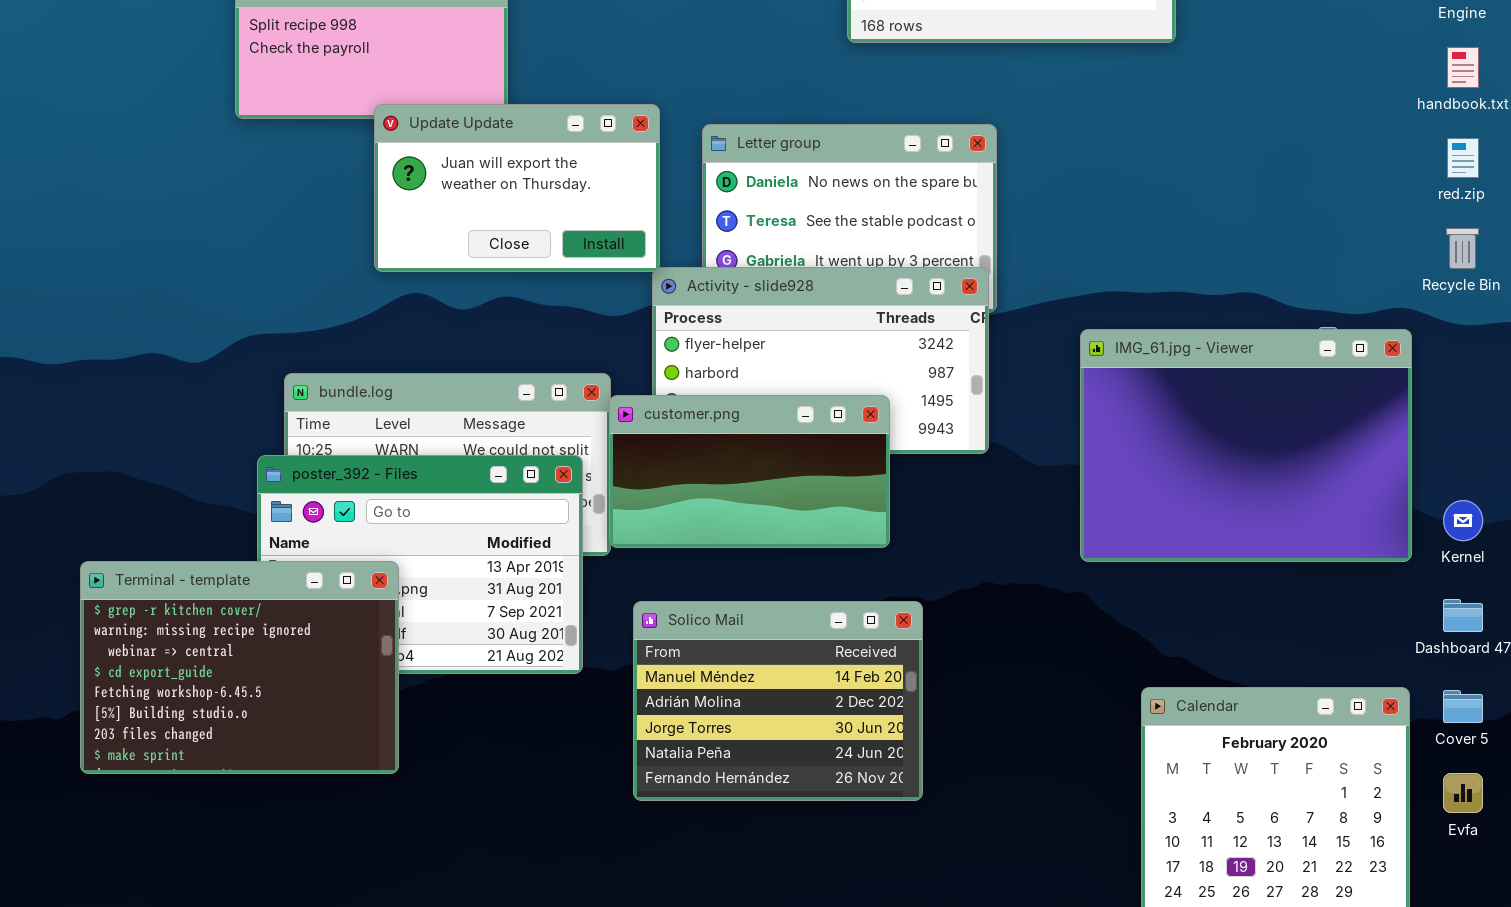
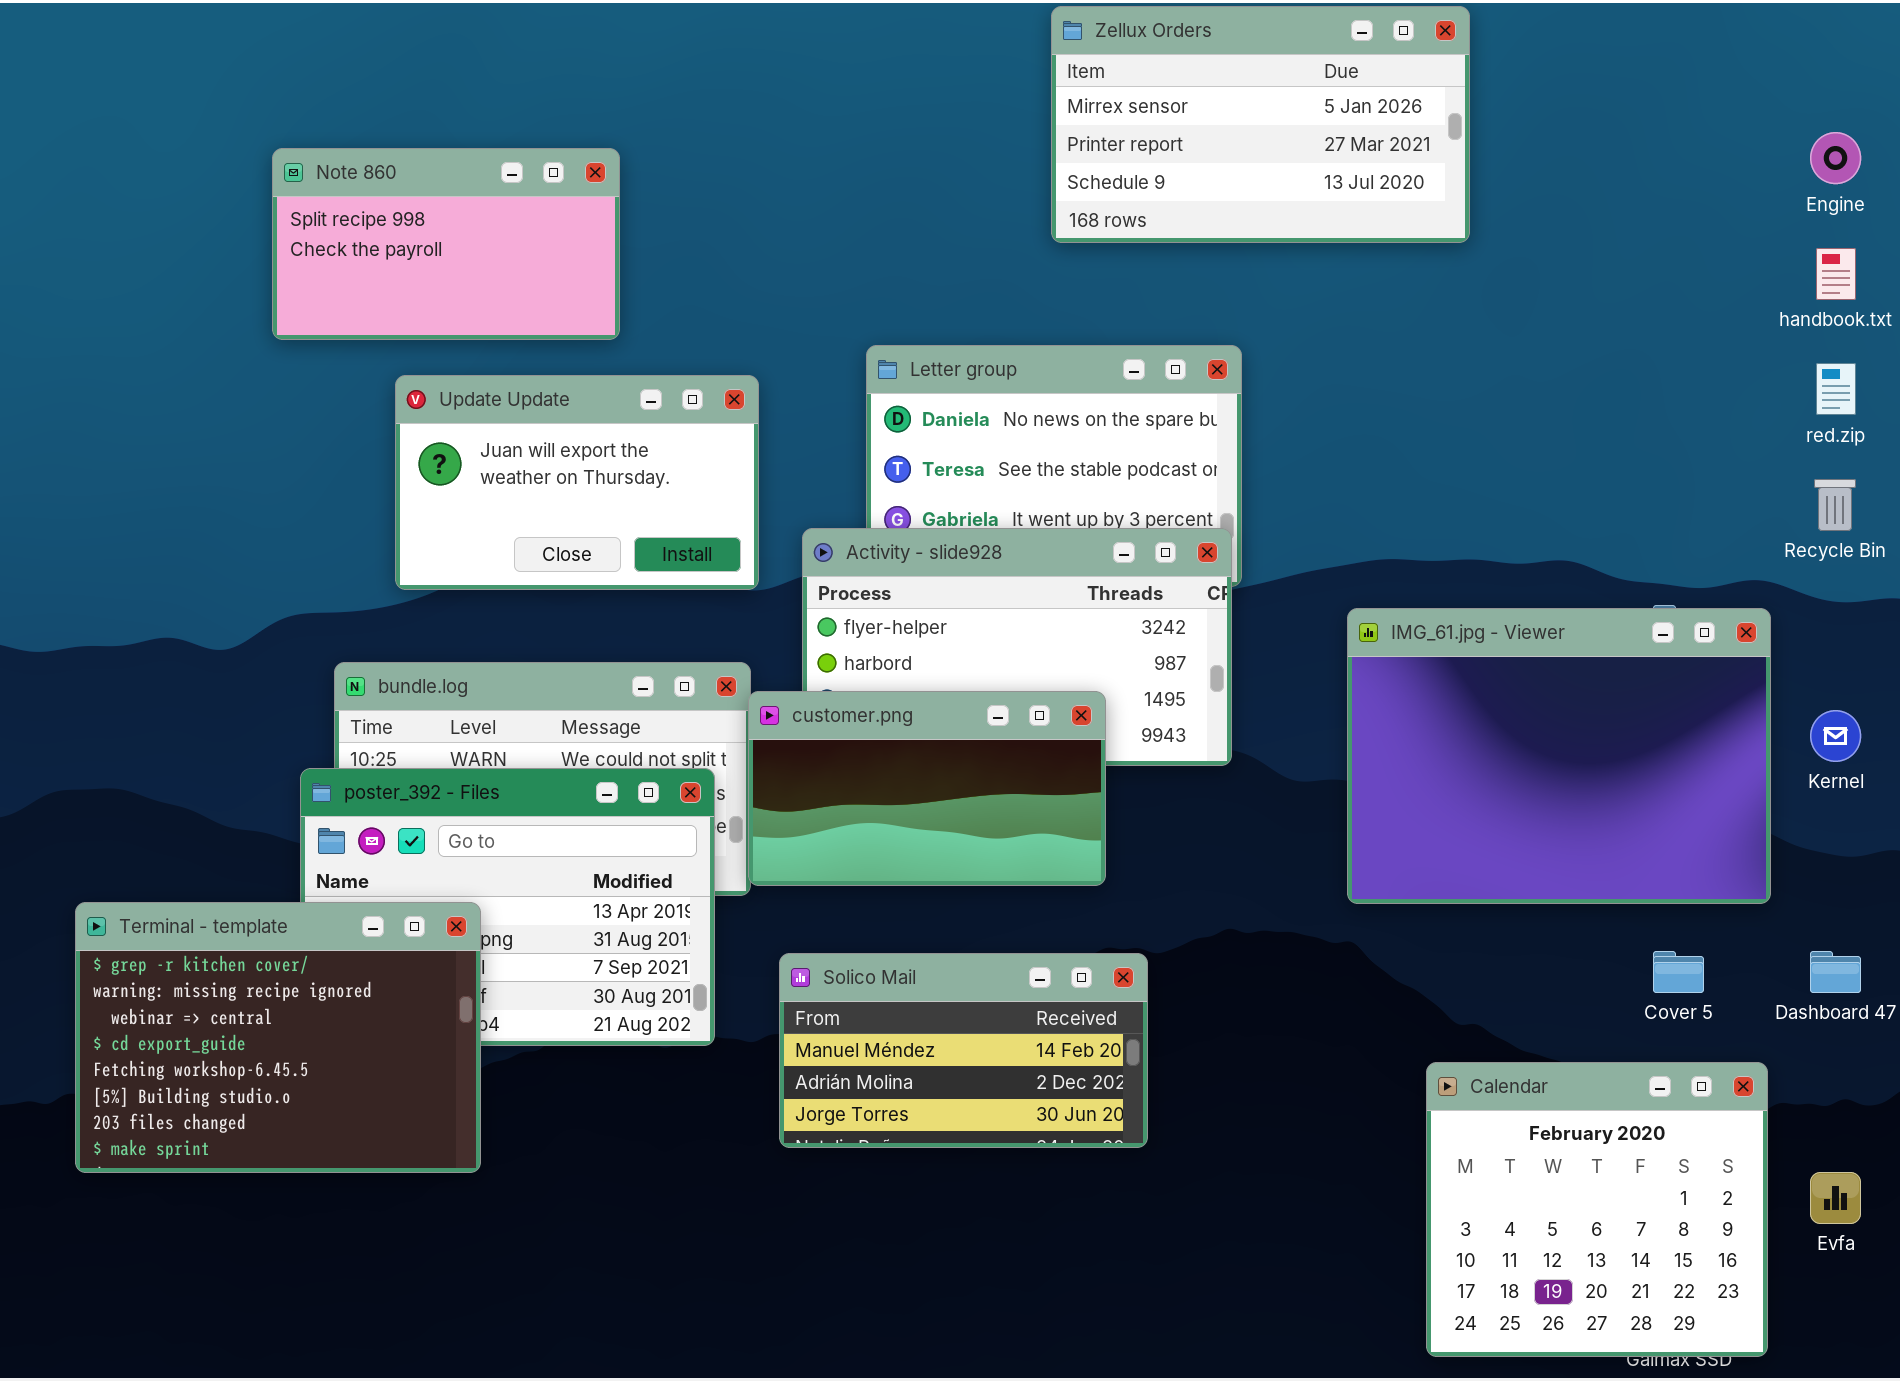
Update Update: [374,104,660,272] -> [395,375,759,590], moved
Kernel: [1443,500,1483,541] -> [1810,710,1861,762], moved
Solico Mail: [633,601,923,801] -> [779,953,1148,1148], resized
Cover 5: [1443,690,1483,723] -> [1653,951,1704,993], moved

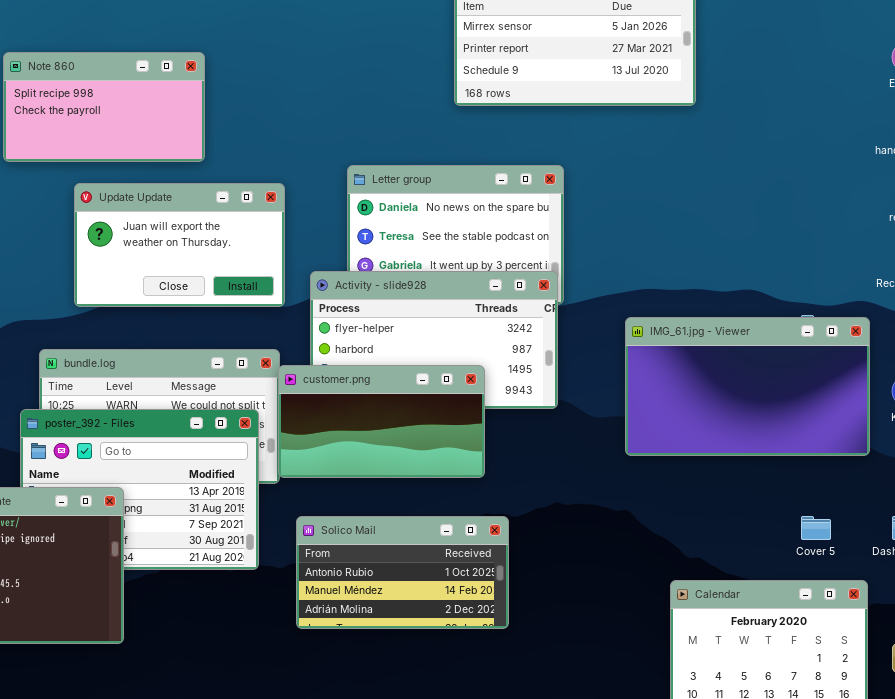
IMG_61.jpg - Viewer: [1347,608,1771,904] -> [625,317,870,456], resized
Solico Mail: [779,953,1148,1148] -> [296,516,509,629], scrolled up 1 row

